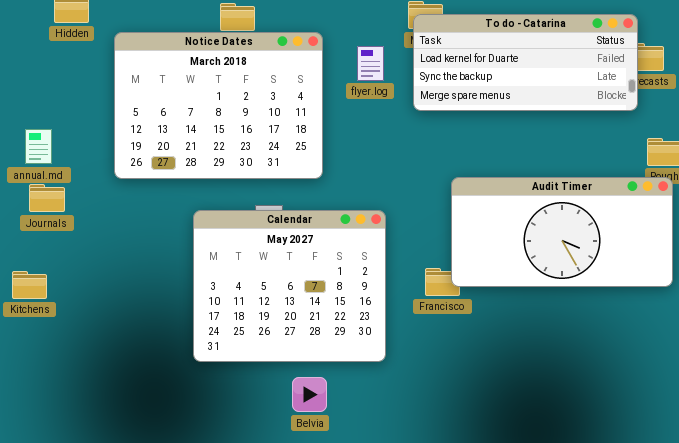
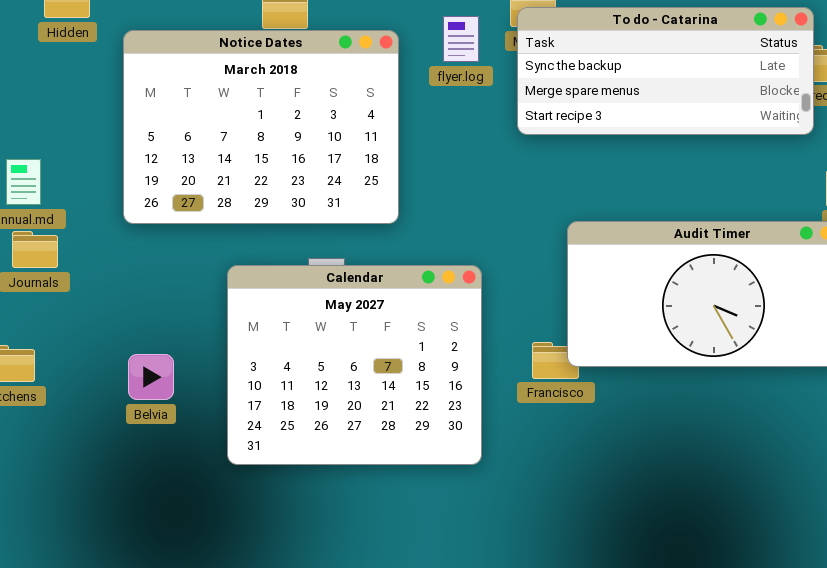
To do - Catarina: [413,14,638,111] -> [517,7,814,135], scrolled down 1 row
flyer.log: [357,46,384,81] -> [443,16,479,62], moved
Belvia: [292,377,327,412] -> [128,354,174,400], moved

